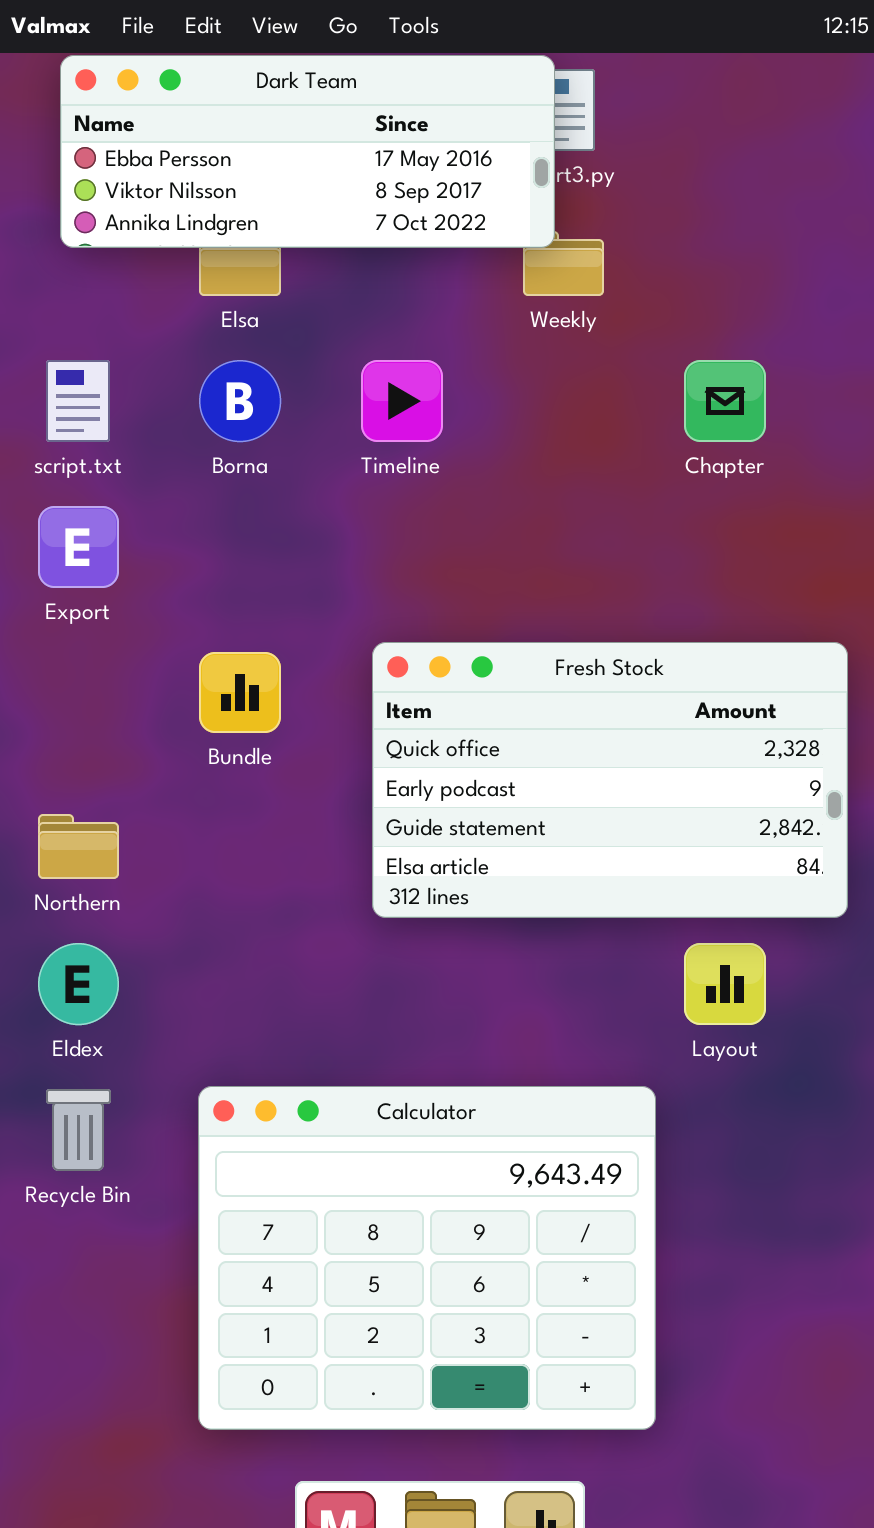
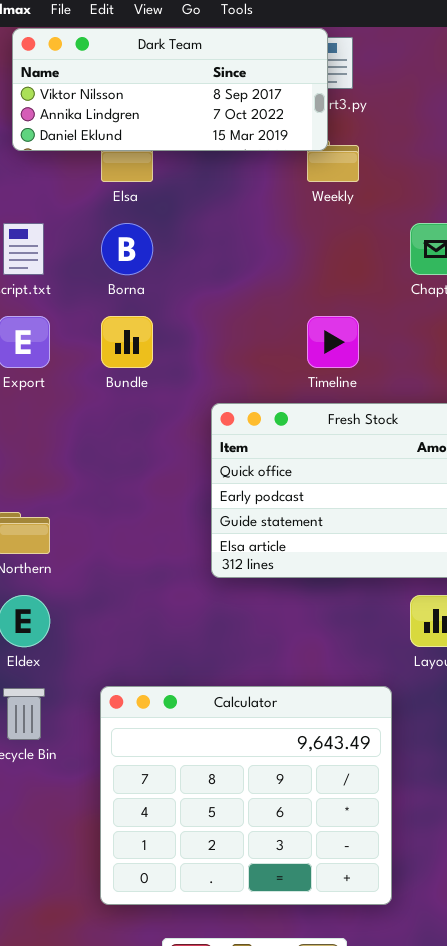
Dark Team: [60,55,555,248] -> [12,28,328,151], scrolled down 1 row
Timeline: [361,360,443,442] -> [307,316,359,368], moved
Bundle: [199,652,281,733] -> [101,316,153,368], moved

